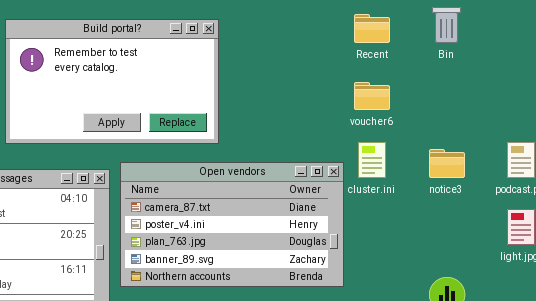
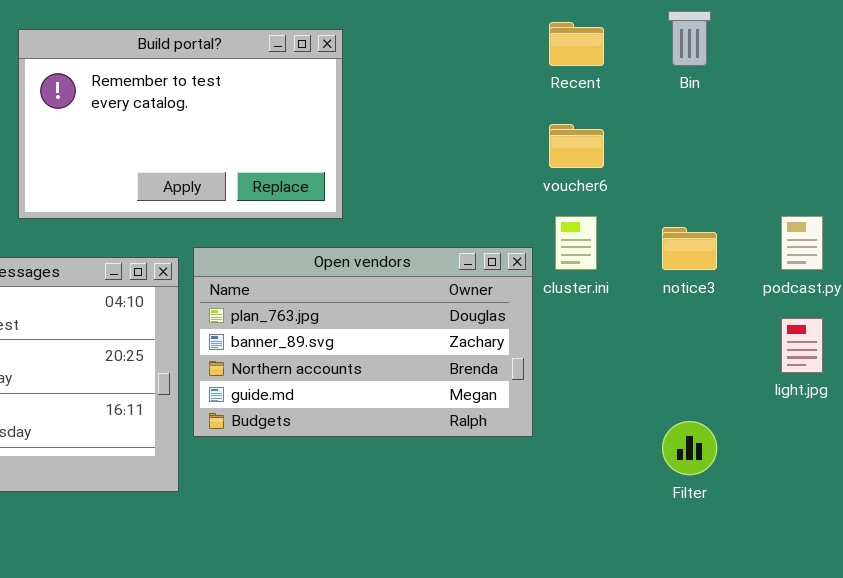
Open vendors: [120,162,344,287] -> [193,247,533,437], scrolled down 2 rows

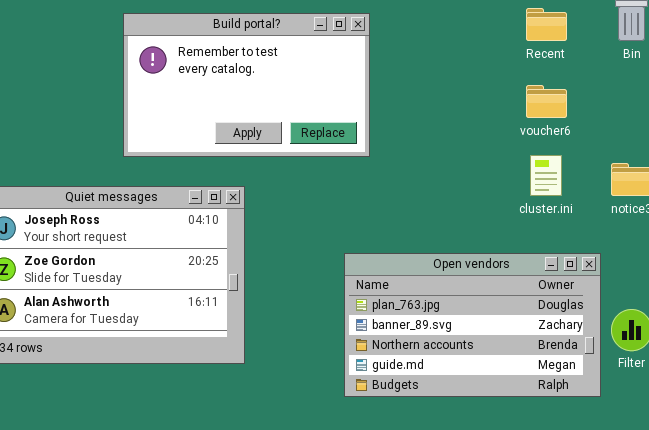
Open vendors: [193,247,533,437] -> [344,253,601,397], moved

